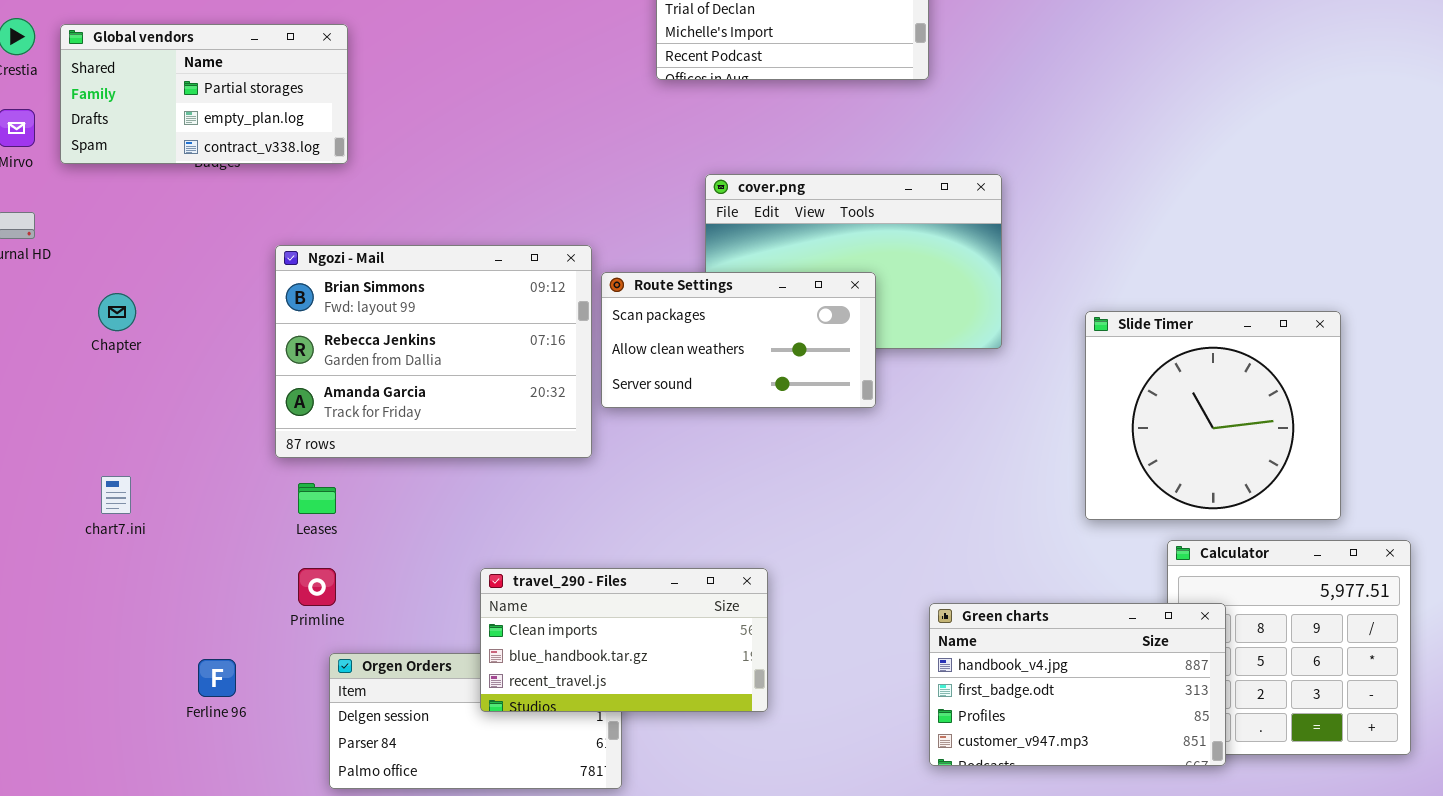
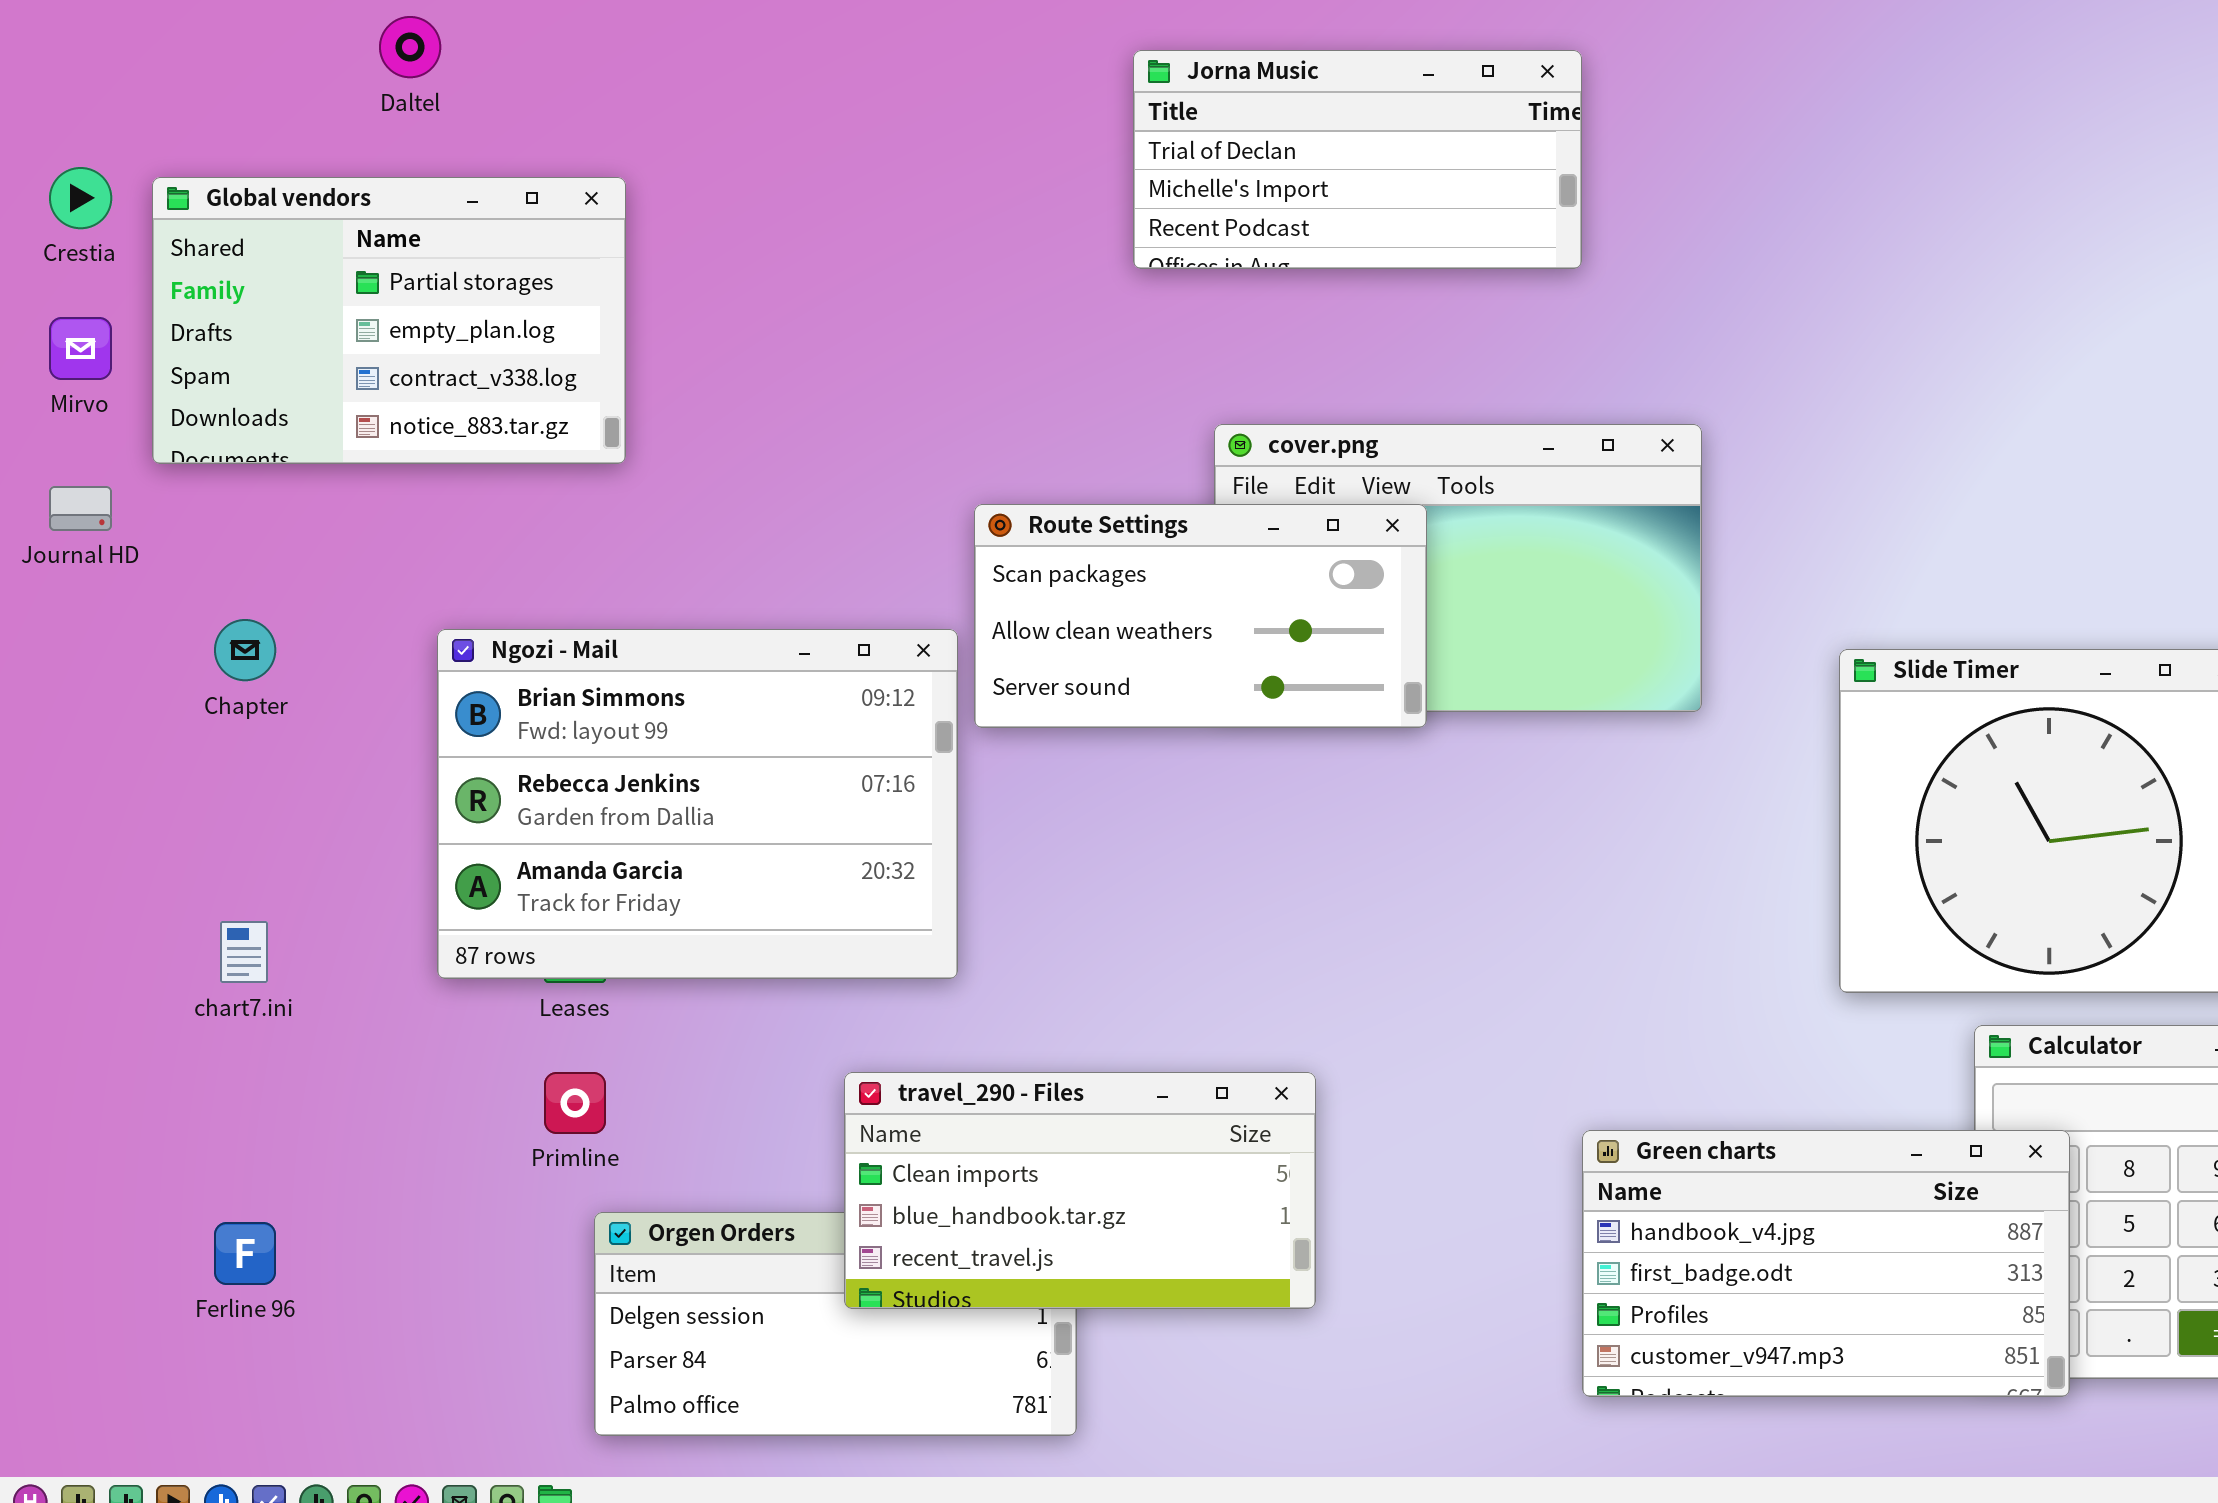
Global vendors: [60,24,348,164] -> [152,177,626,464], resized
Ngozi - Mail: [275,245,592,458] -> [437,629,958,979], moved
Route Settings: [601,272,876,408] -> [974,504,1427,728], moved
Ferline 96: [198,659,236,697] -> [214,1222,276,1285], moved

